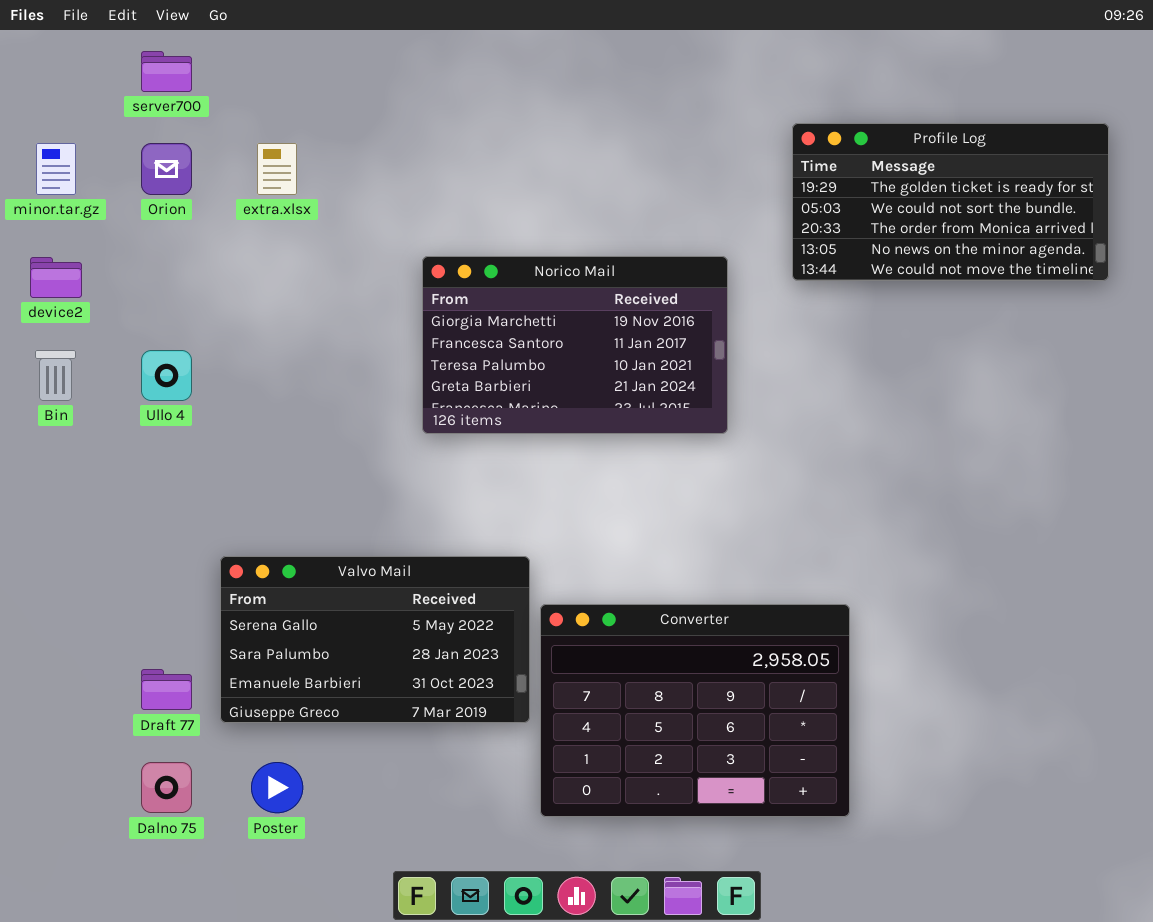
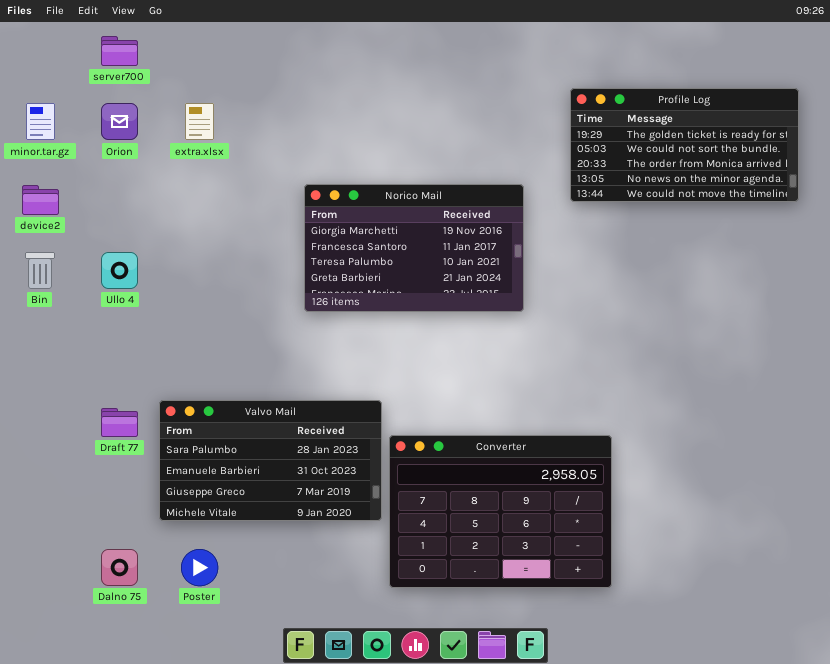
Valvo Mail: [220,556,530,723] -> [159,400,382,521], scrolled down 1 row
Draft 77: [141,669,192,710] -> [101,408,138,437], moved

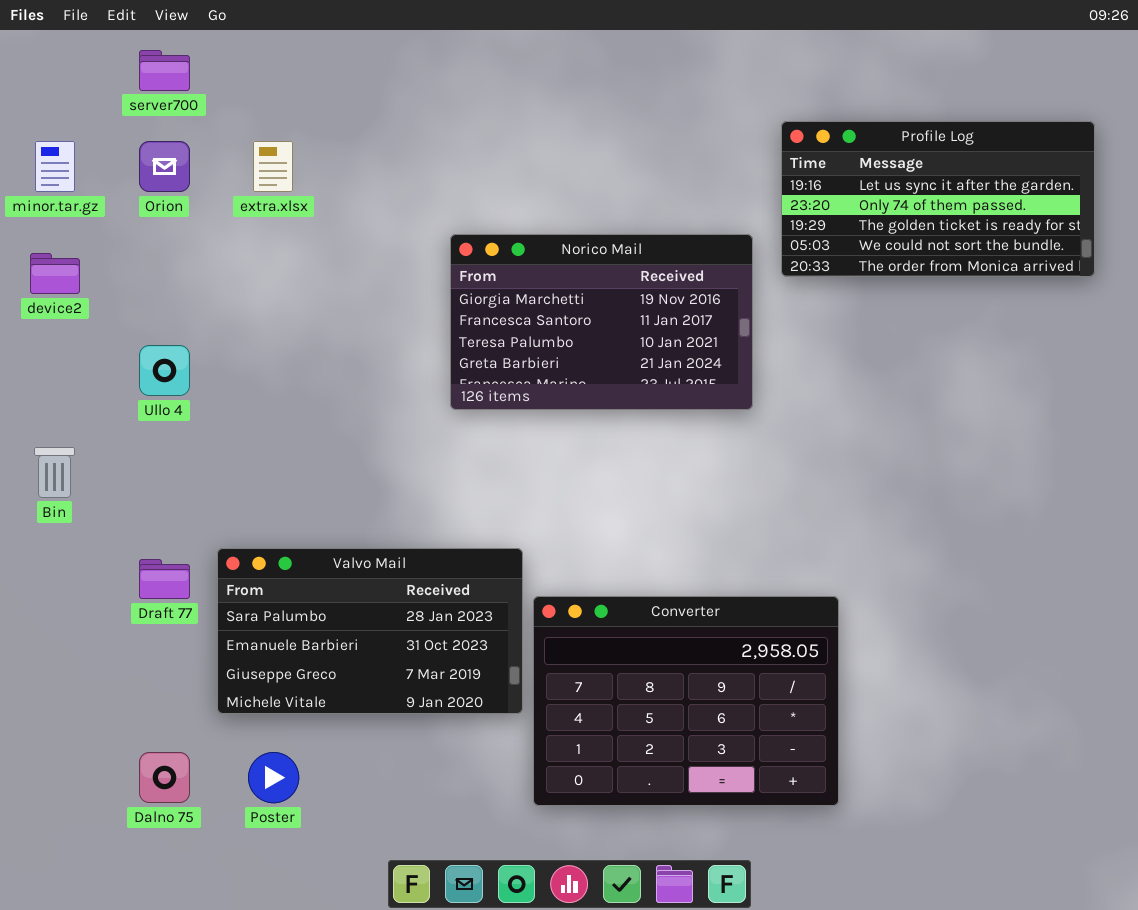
Profile Log: [570,88,799,202] -> [781,121,1095,277], scrolled up 2 rows
Norico Mail: [304,184,524,312] -> [450,234,753,410], moved
Bin: [25,252,55,289] -> [34,447,75,498], moved

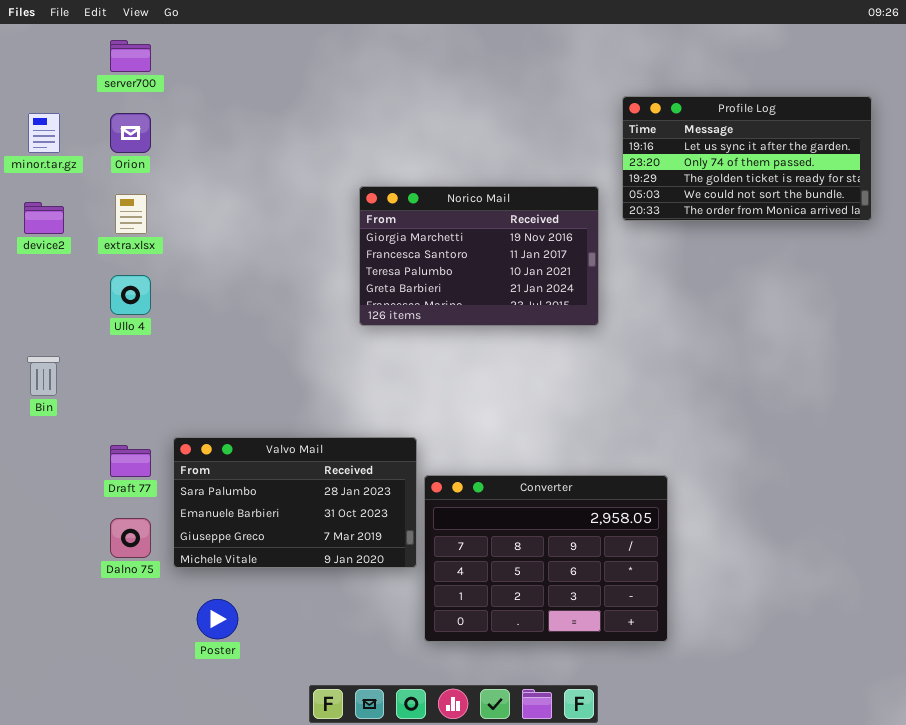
extra.xlsx: [253,141,293,192] -> [115,194,147,234], moved
Dalno 75: [139,752,190,803] -> [110,518,151,558], moved

